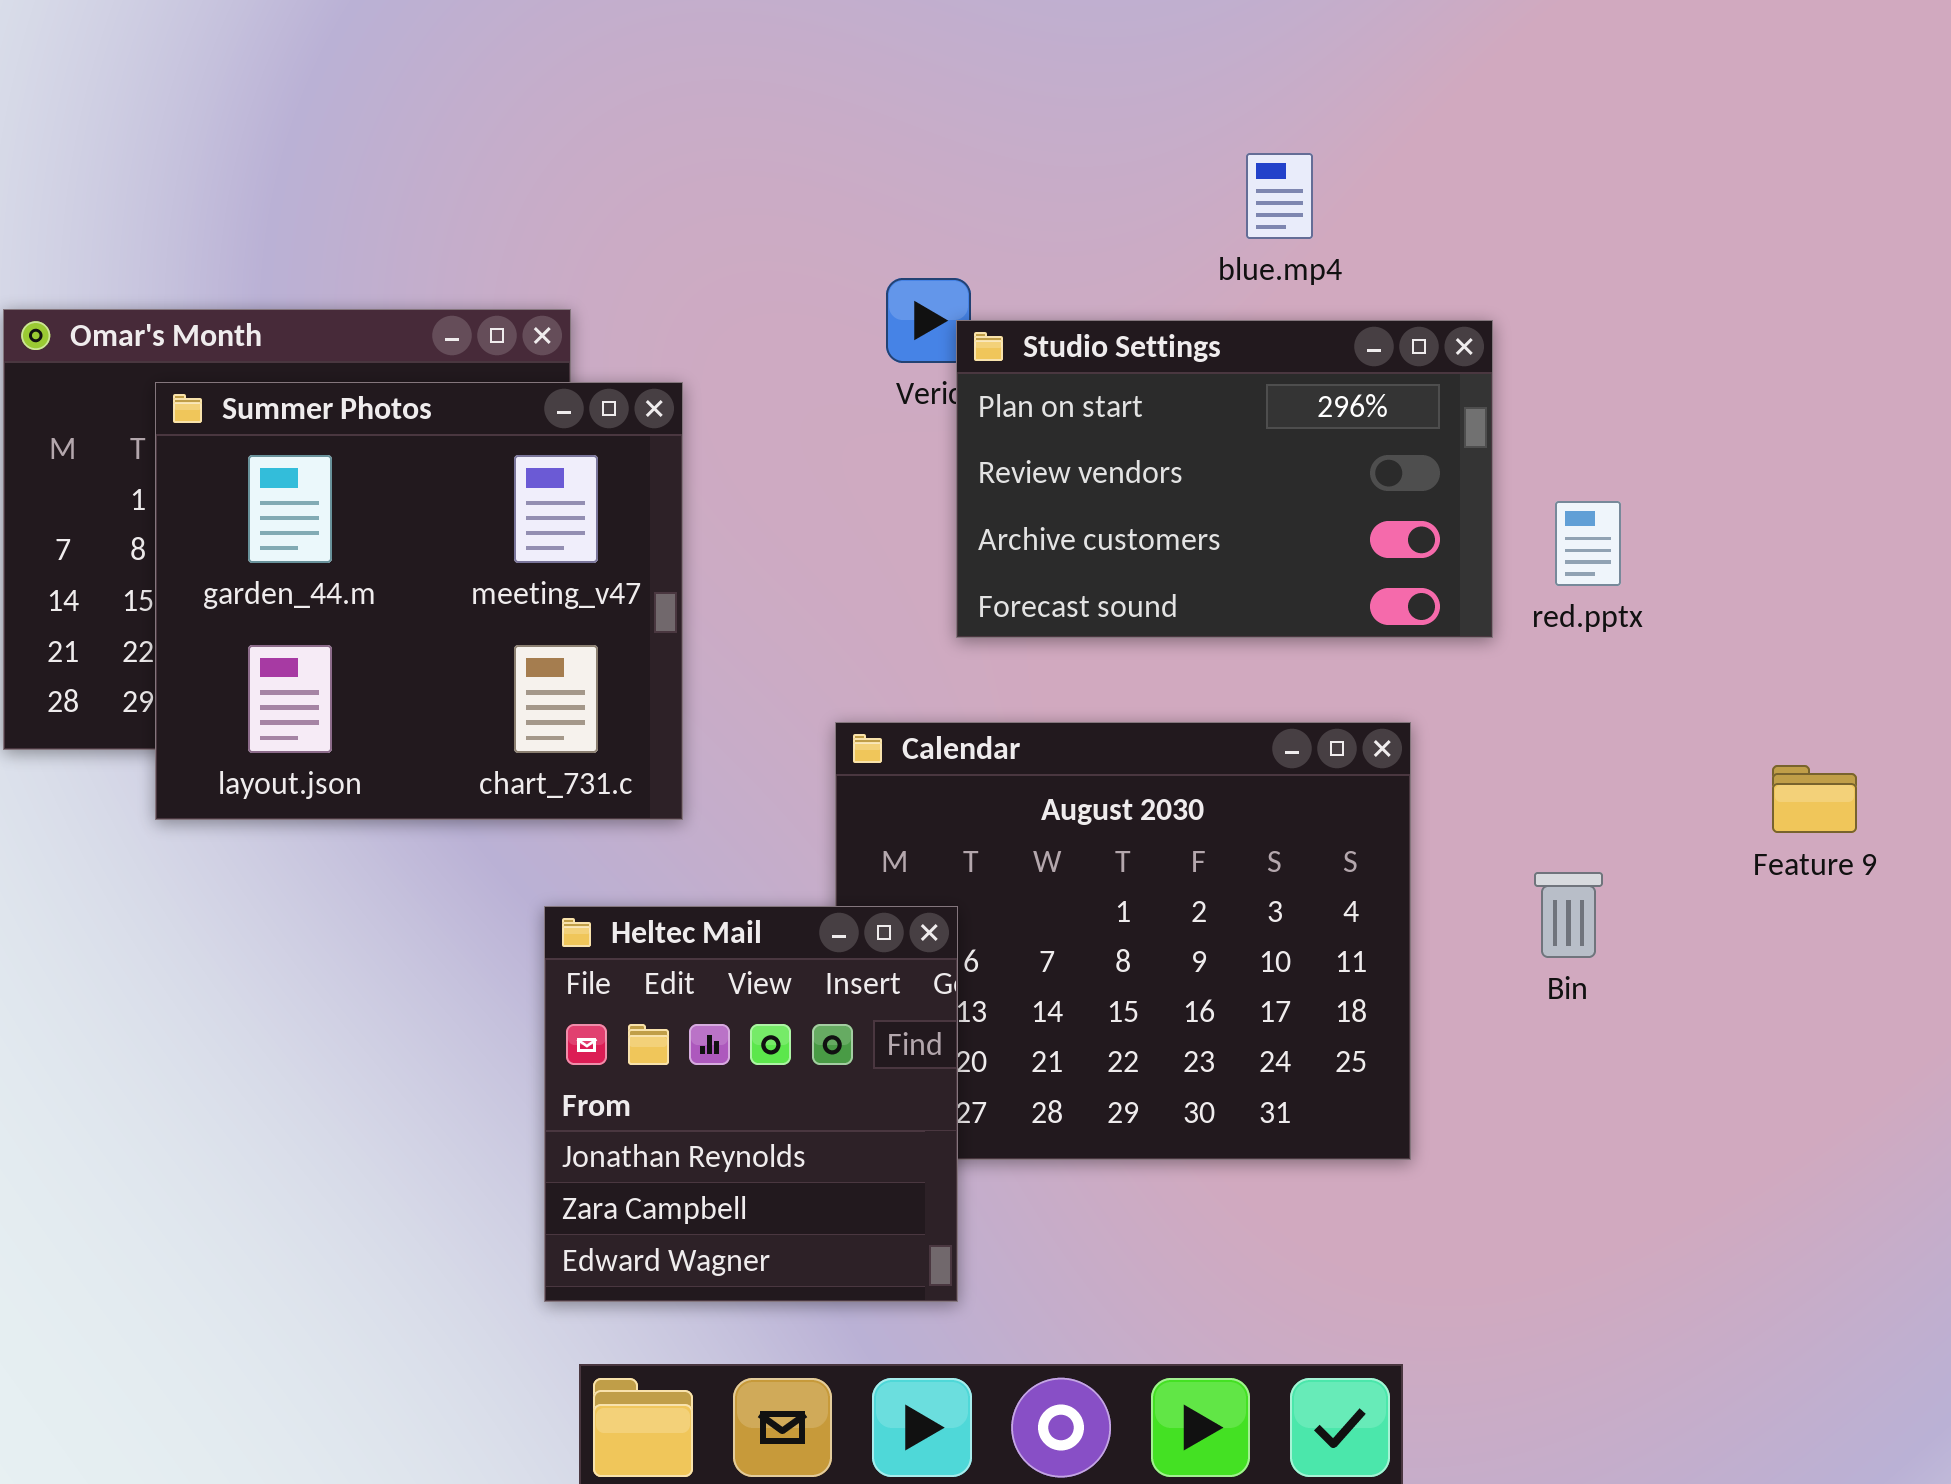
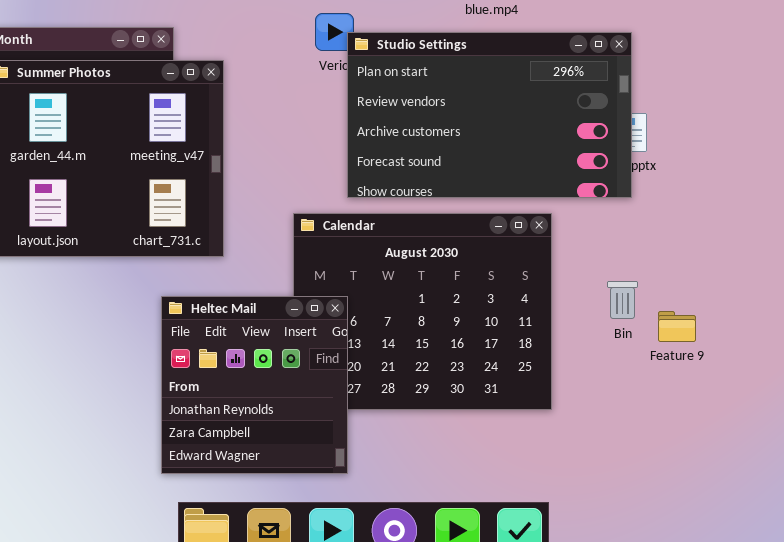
Studio Settings: [956,320,1493,638] -> [347,32,632,198], resized
Feature 9: [1772,765,1857,833] -> [658,311,696,342], moved

